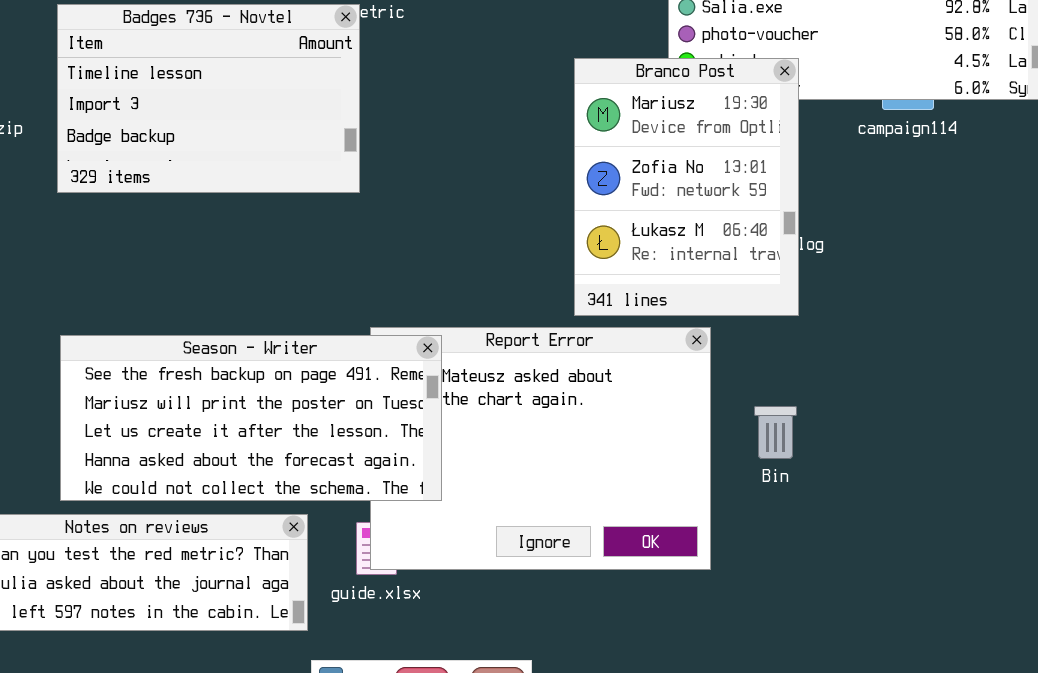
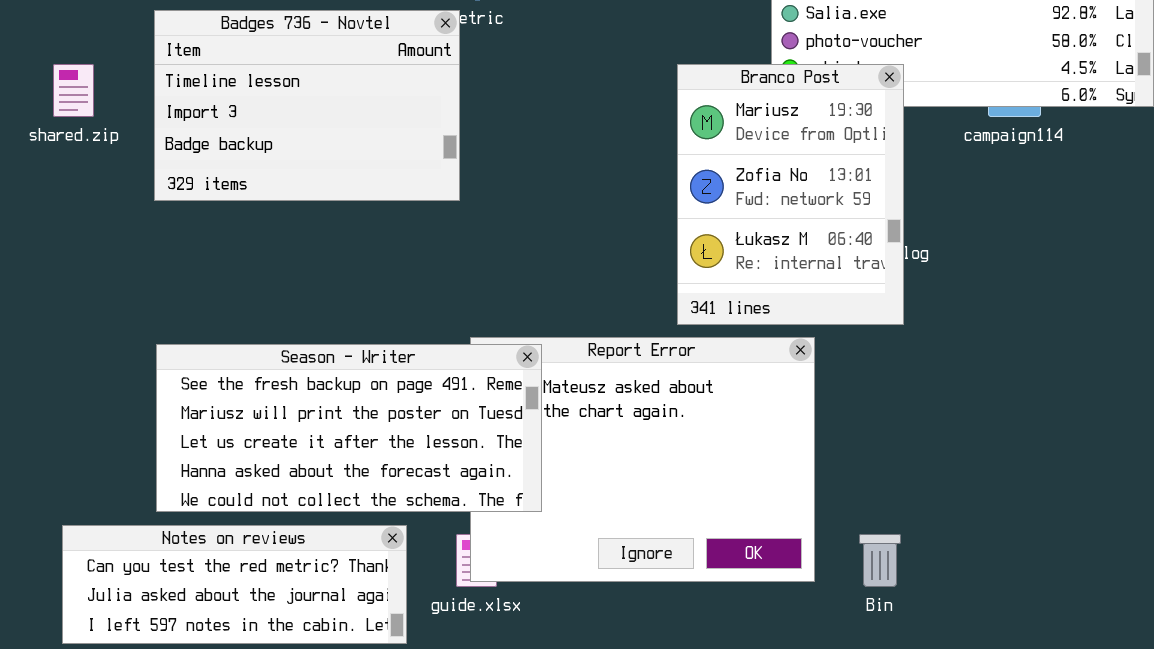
Bin: [754,406,797,459] -> [859,534,901,587], moved

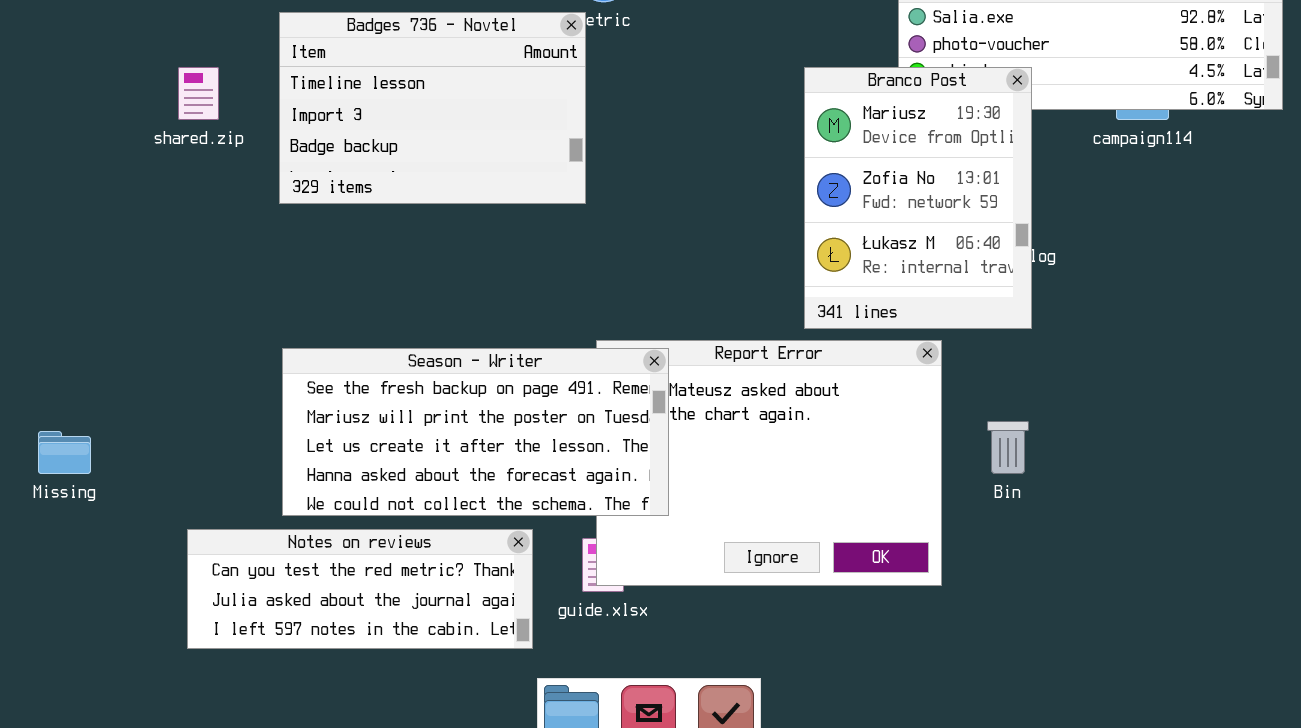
Bin: [859,534,901,587] -> [987,421,1029,474], moved

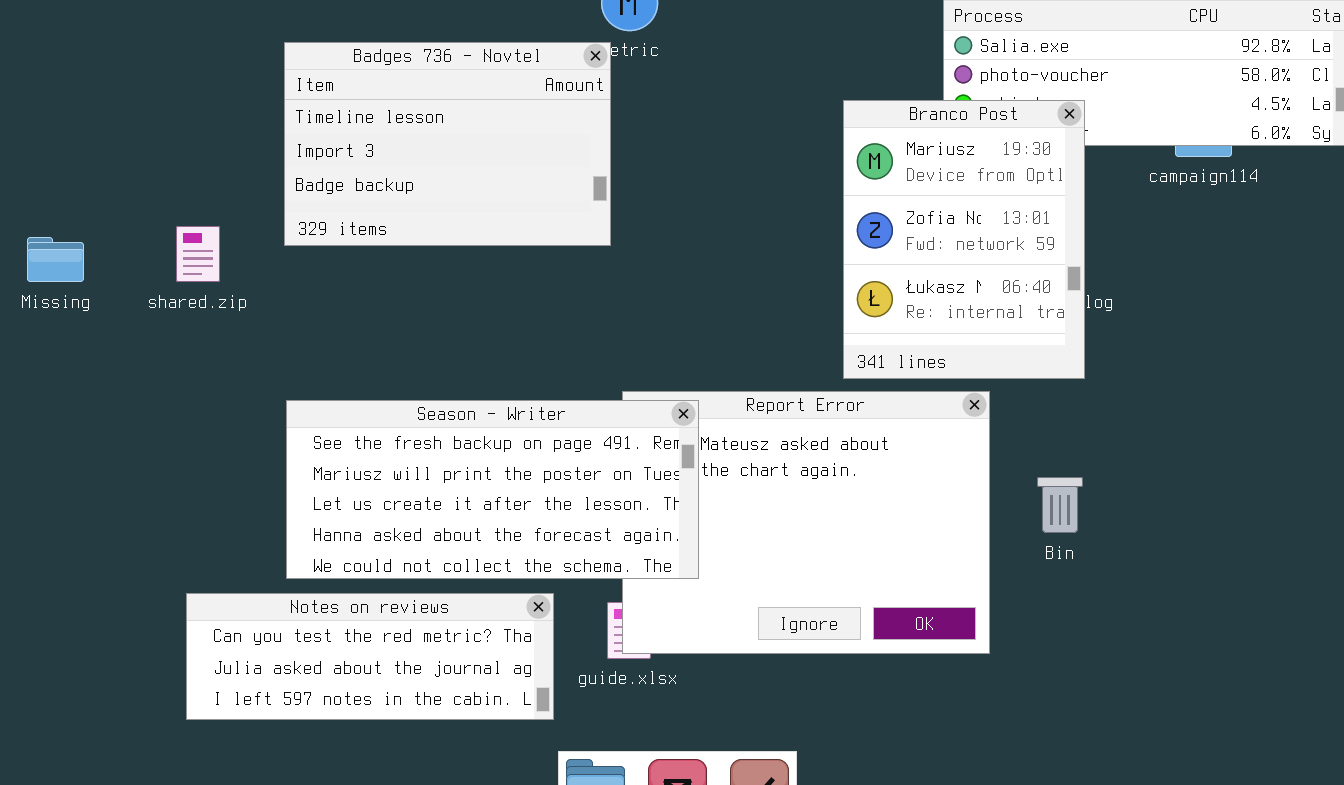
shared.zip: [178,67,219,120] -> [176,226,220,282], moved
Missing: [38,431,91,474] -> [27,237,84,282], moved

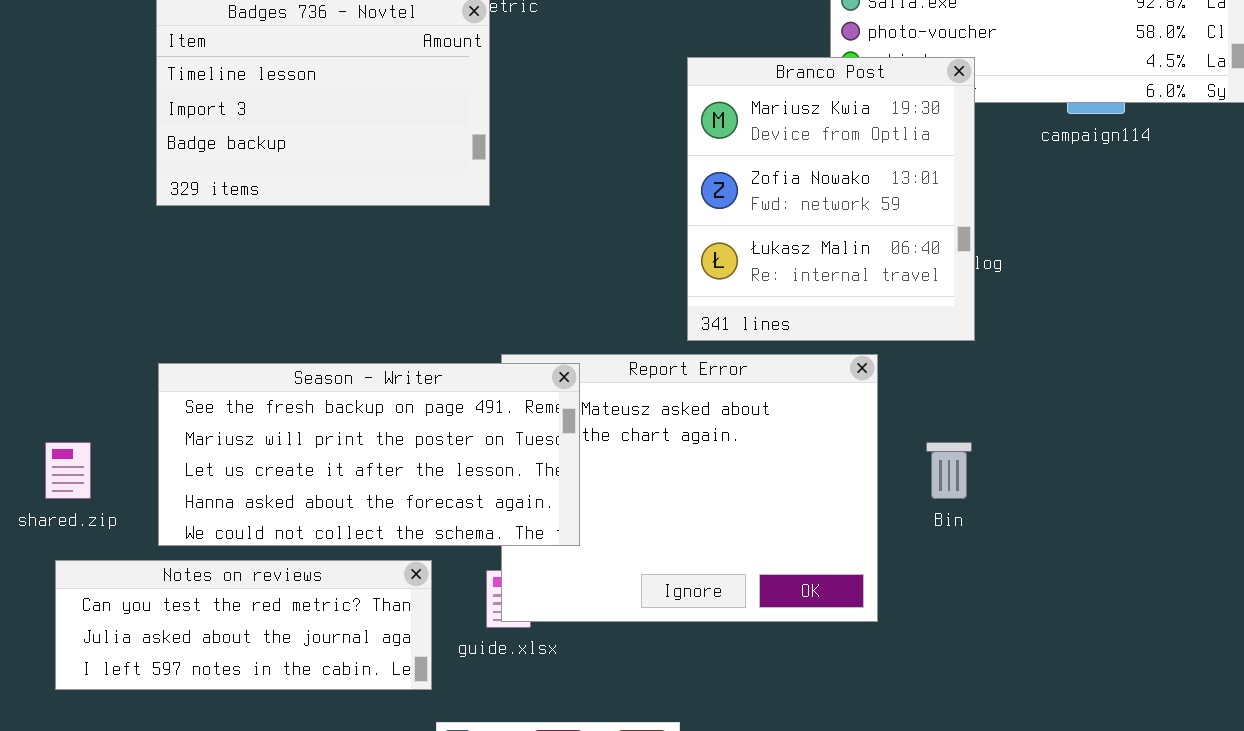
Branco Post: [843,100,1085,379] -> [687,57,975,341], resized
shared.zip: [176,226,220,282] -> [45,442,91,499], moved

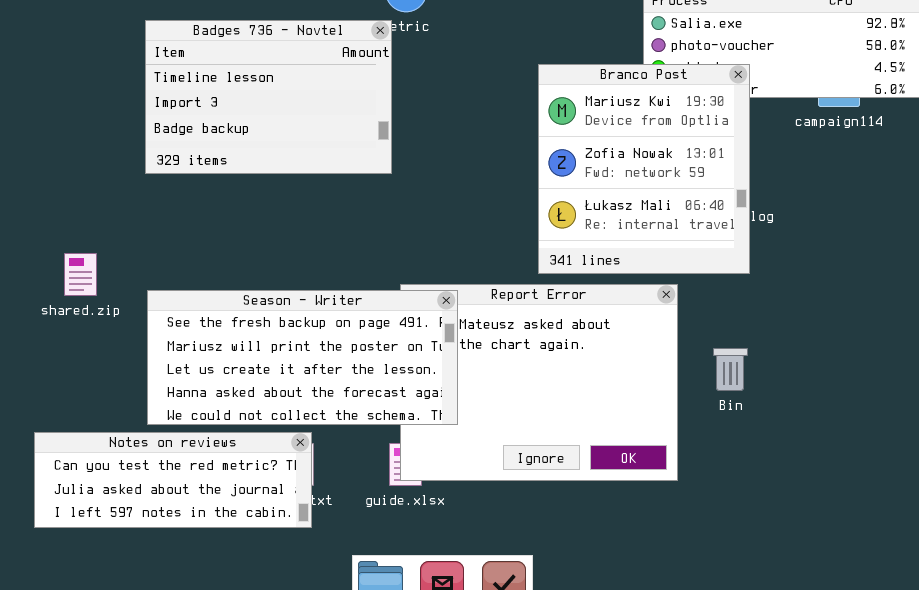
shared.zip: [45,442,91,499] -> [64,253,97,296], moved
Notes on reviews: [55,560,432,690] -> [34,432,312,528], moved

